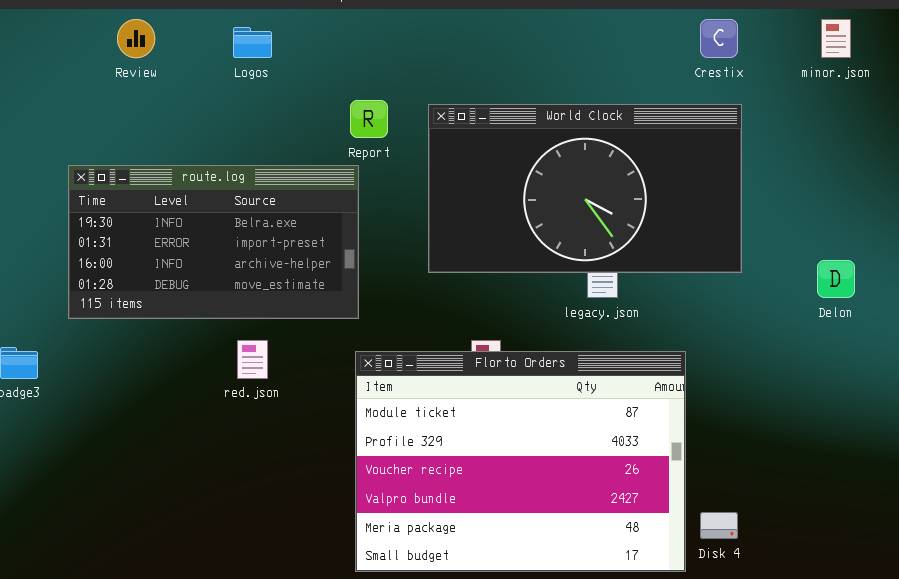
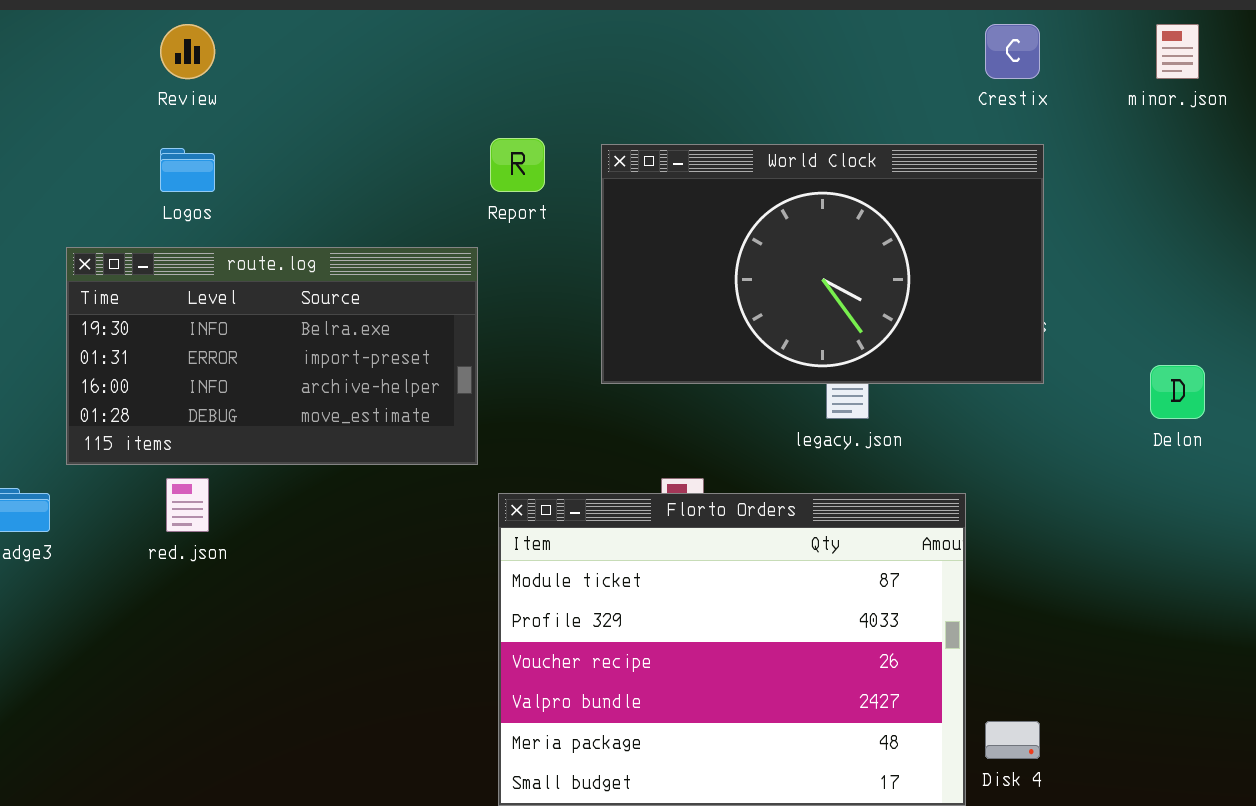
Logos: [233,27,272,58] -> [160,148,215,192], moved
route.log: [68,165,359,319] -> [66,247,478,465], moved
red.json: [237,340,268,379] -> [166,478,209,532], moved

